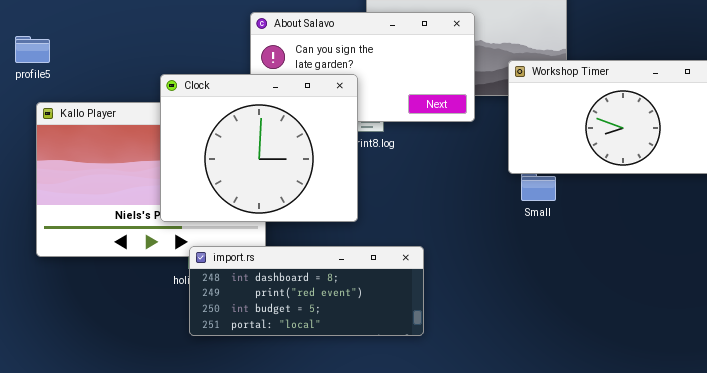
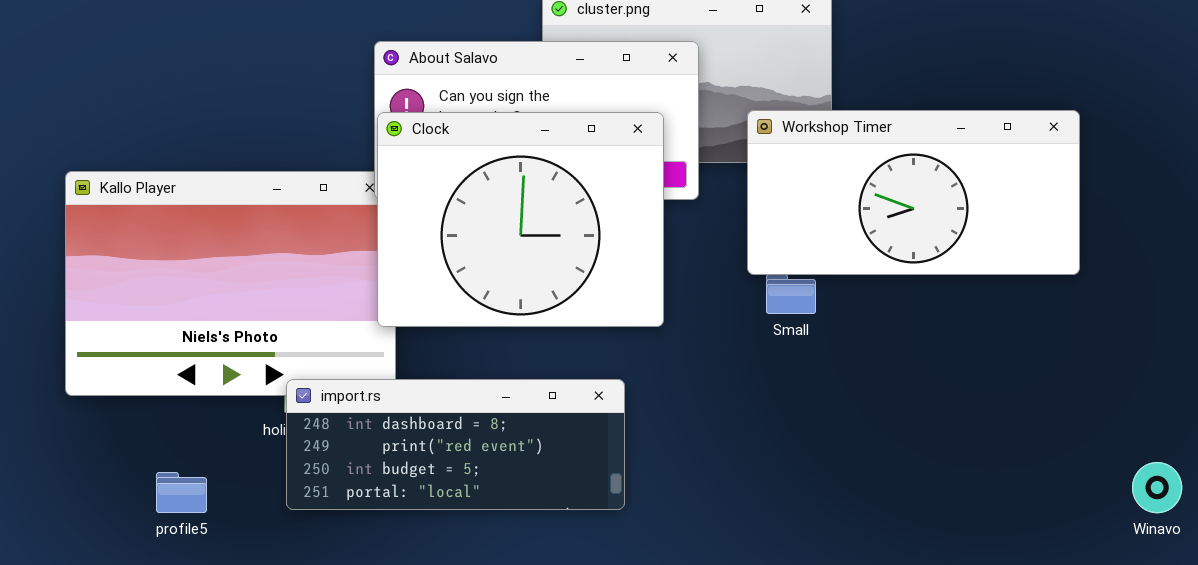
profile5: [15,36,50,63] -> [156,472,207,513], moved
Clock: [160,74,358,222] -> [377,112,664,327], moved

